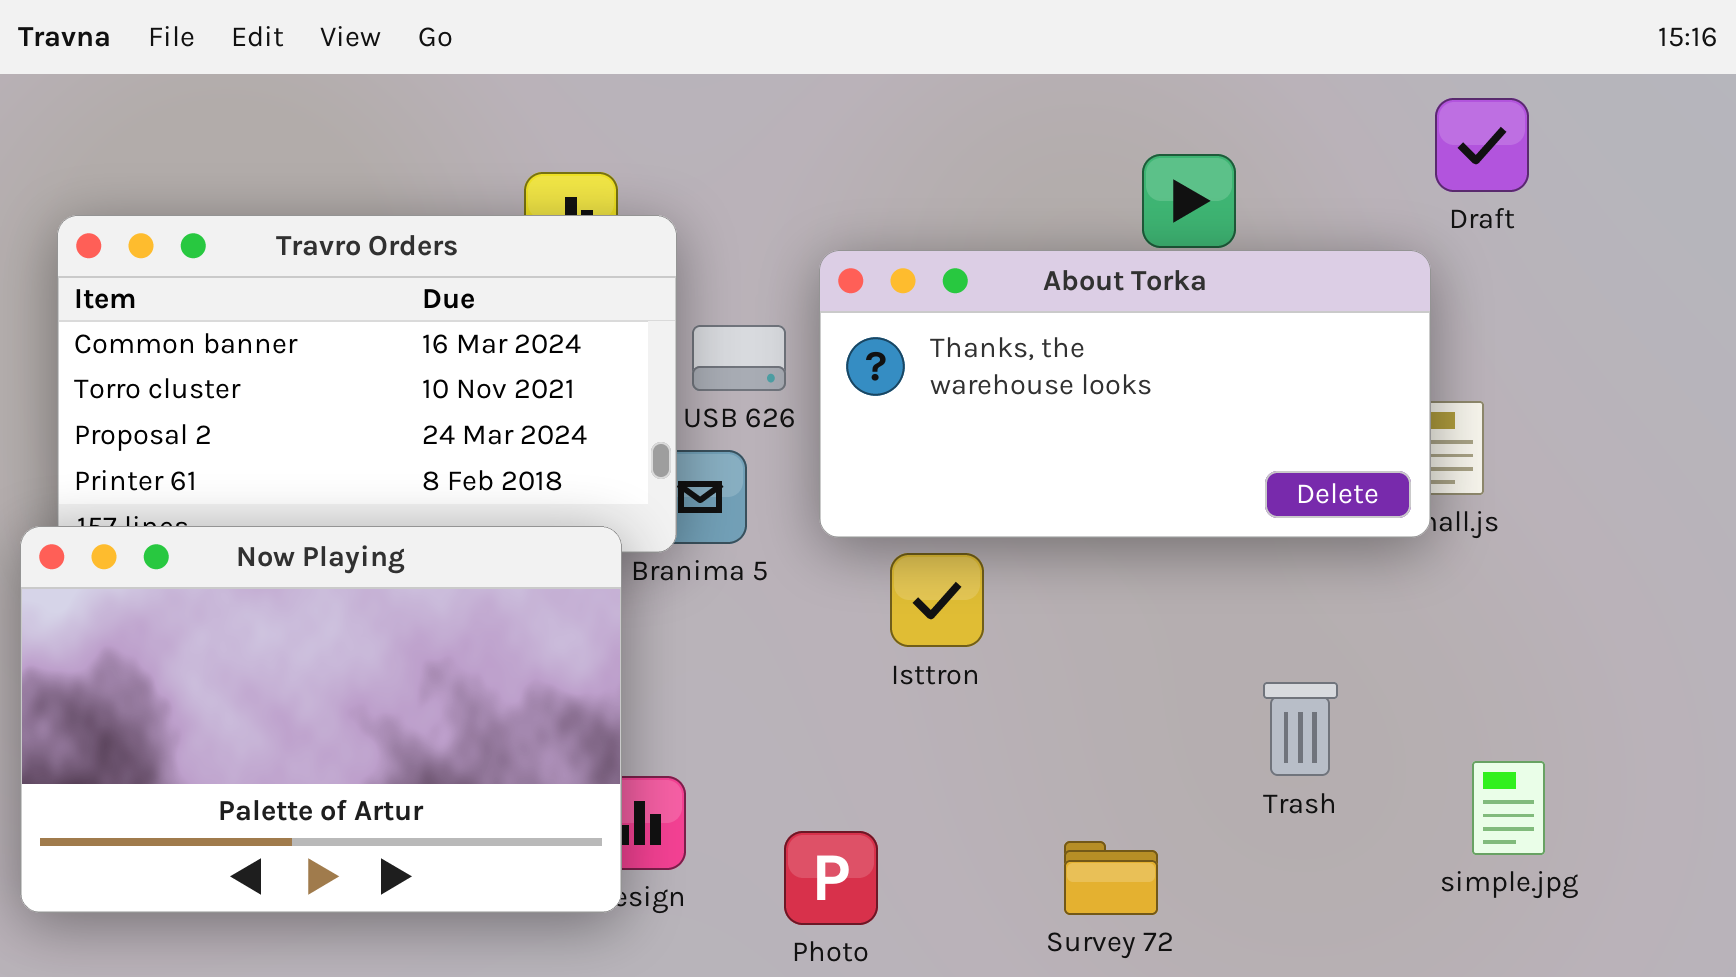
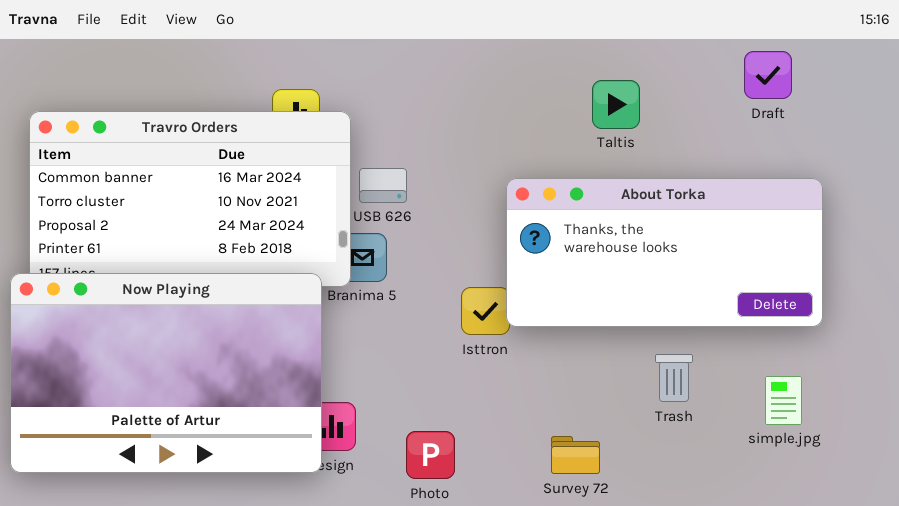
About Torka: [819,250,1431,538] -> [506,178,823,327], moved
simple.jpg: [1472,761,1545,855] -> [765,376,802,425], moved

